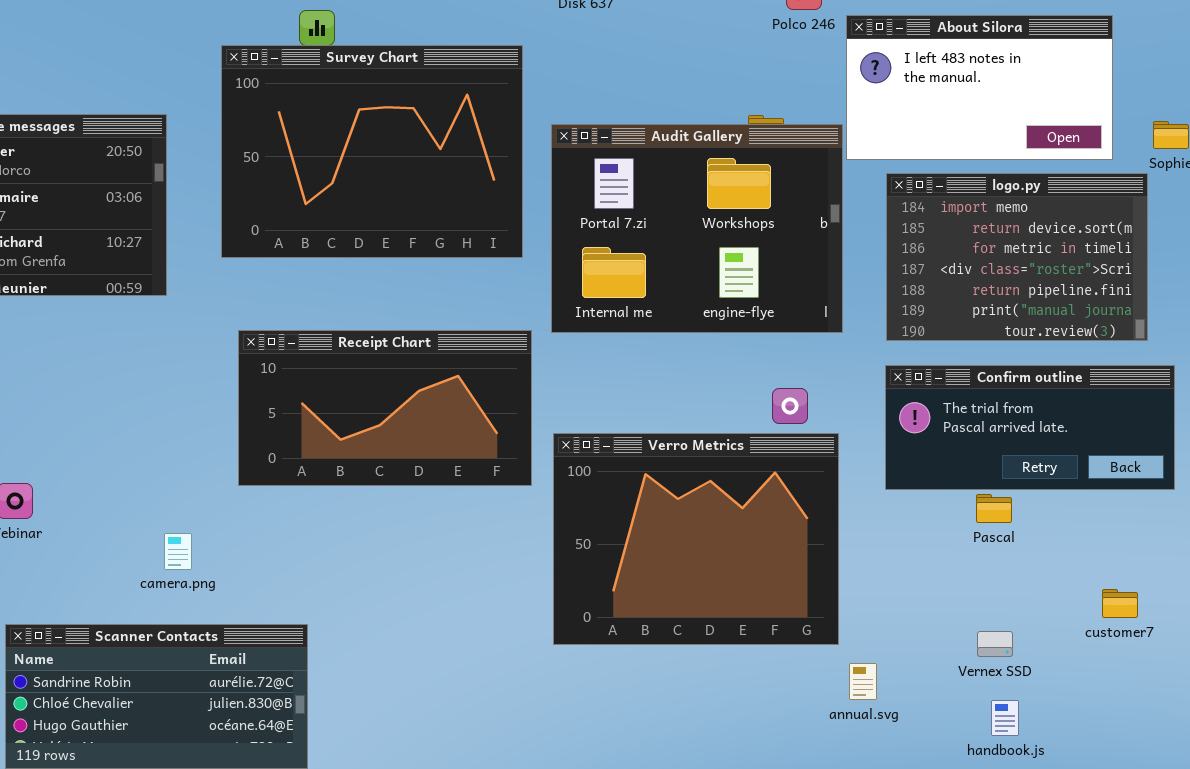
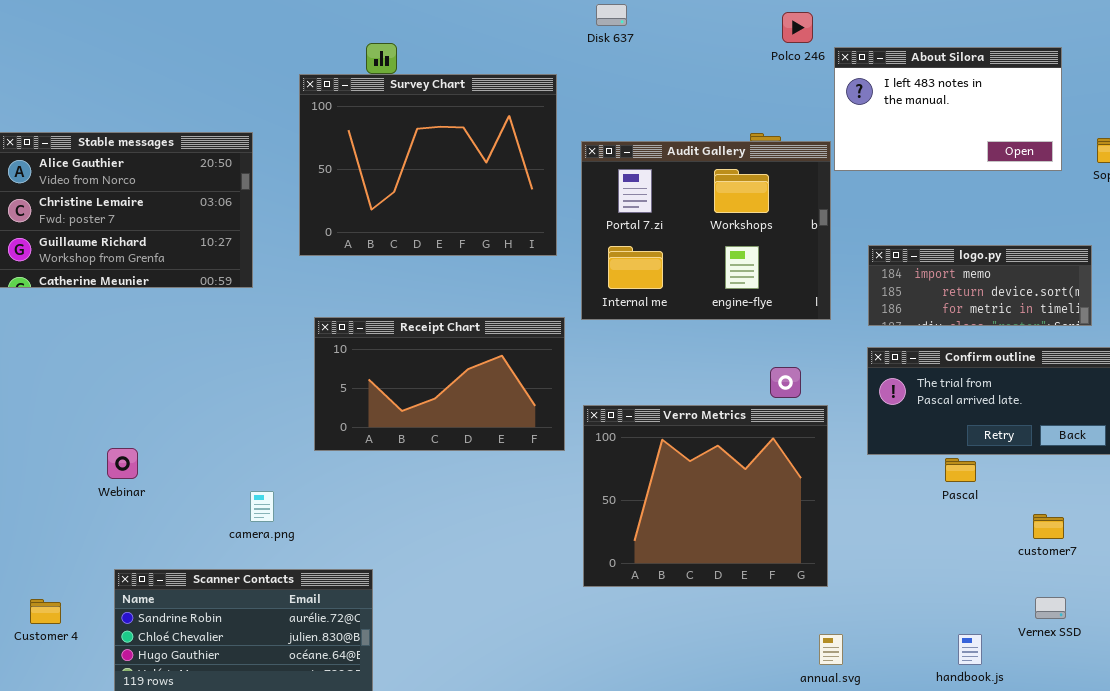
logo.py: [886,173,1148,341] -> [868,245,1092,326], resized
customer7: [1102,589,1138,618] -> [1033,514,1064,539], moved
Vernex SSD: [977,631,1013,657] -> [1035,597,1066,619], moved
annual.svg: [849,663,877,700] -> [819,634,843,665], moved

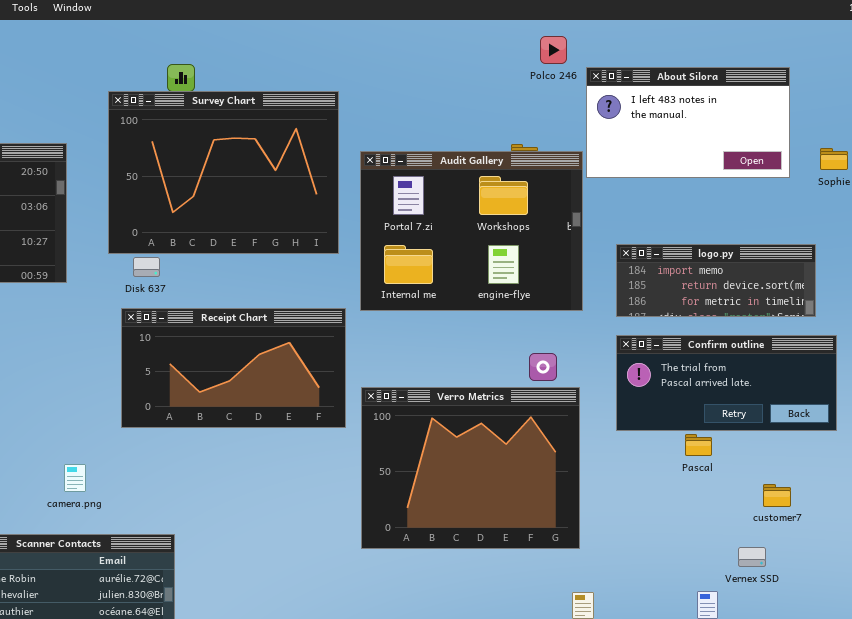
Disk 637: [596,4,627,26] -> [133,257,160,277], moved
Vernex SSD: [1035,597,1066,619] -> [738,547,766,567], moved

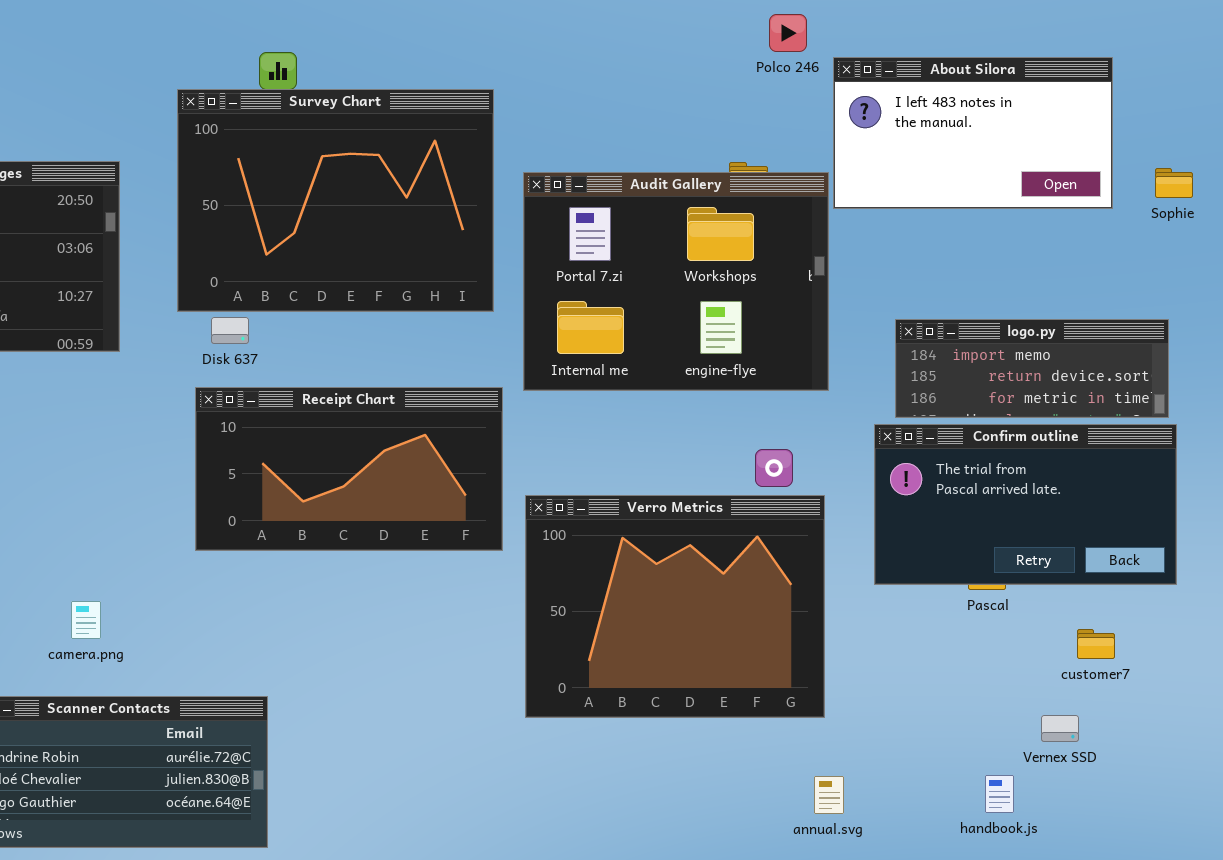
logo.py: [616,244,816,317] -> [895,319,1169,418], moved
Confirm outline: [616,335,837,431] -> [874,424,1177,585], resized
camera.png: [64,464,86,492] -> [71,601,101,639], moved

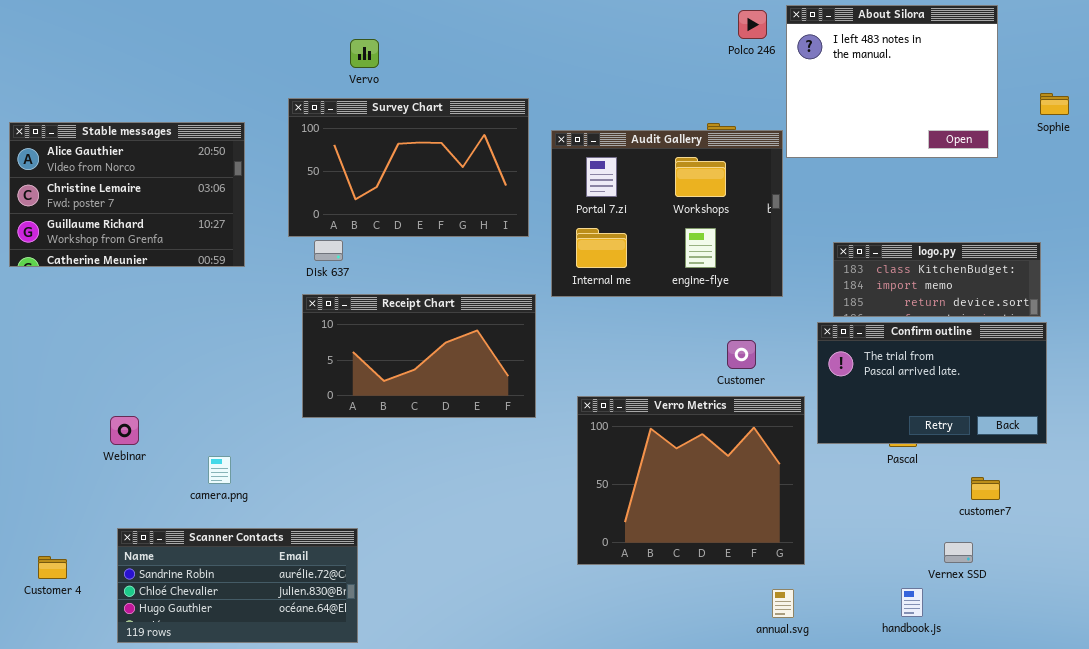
About Silora: [833,57,1113,209] -> [786,5,998,158], resized
Survey Chart: [177,89,494,312] -> [288,98,529,237], resized
Sophie: [1155,168,1193,198] -> [1040,93,1069,115], moved
logo.py: [895,319,1169,418] -> [833,242,1041,317], scrolled up 1 row
Verro Metrics: [525,495,825,718] -> [577,396,805,565], moved

